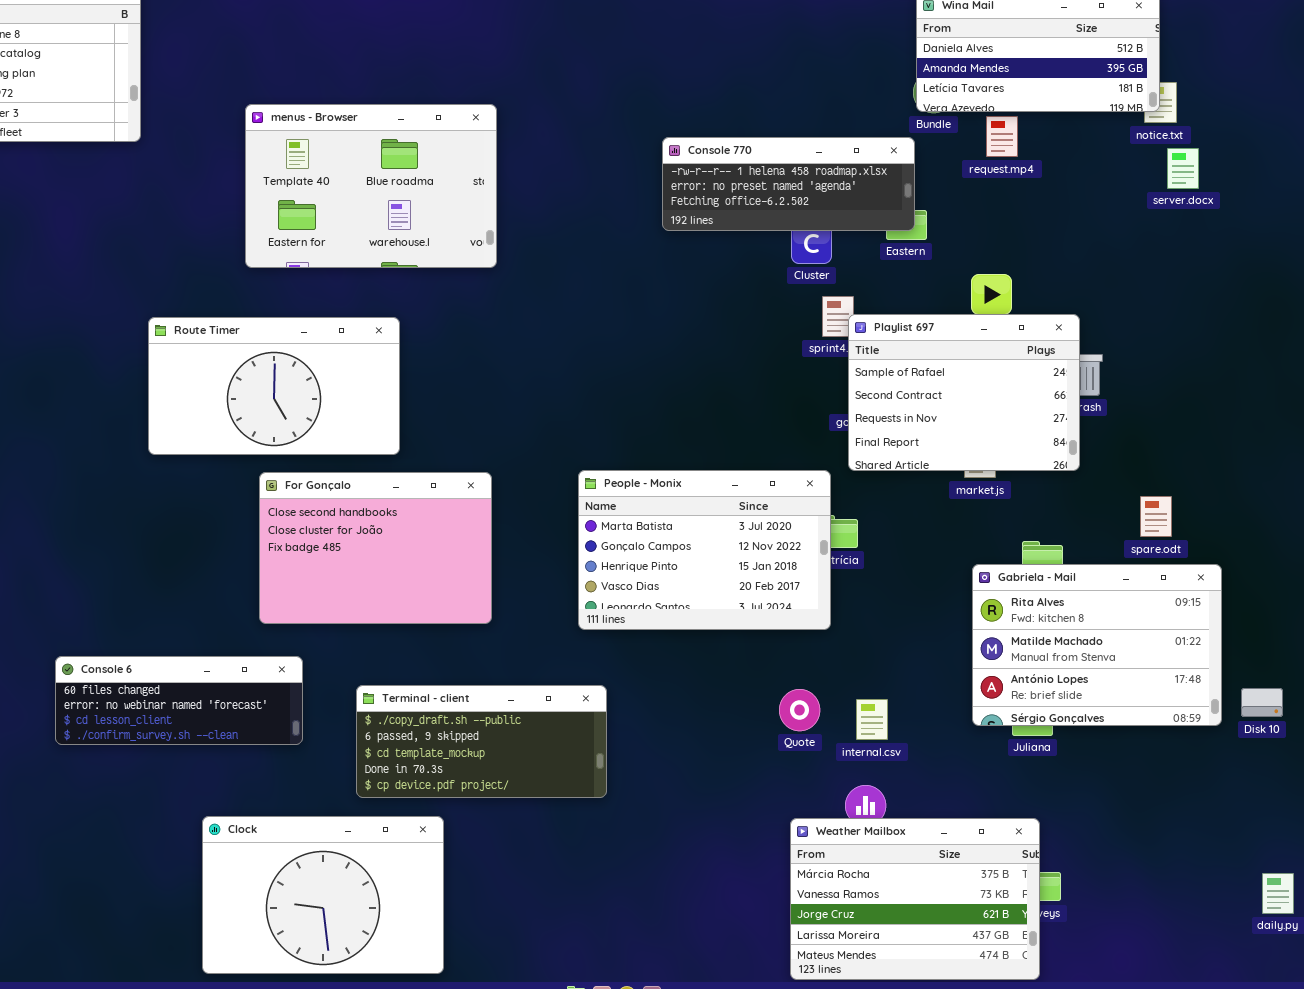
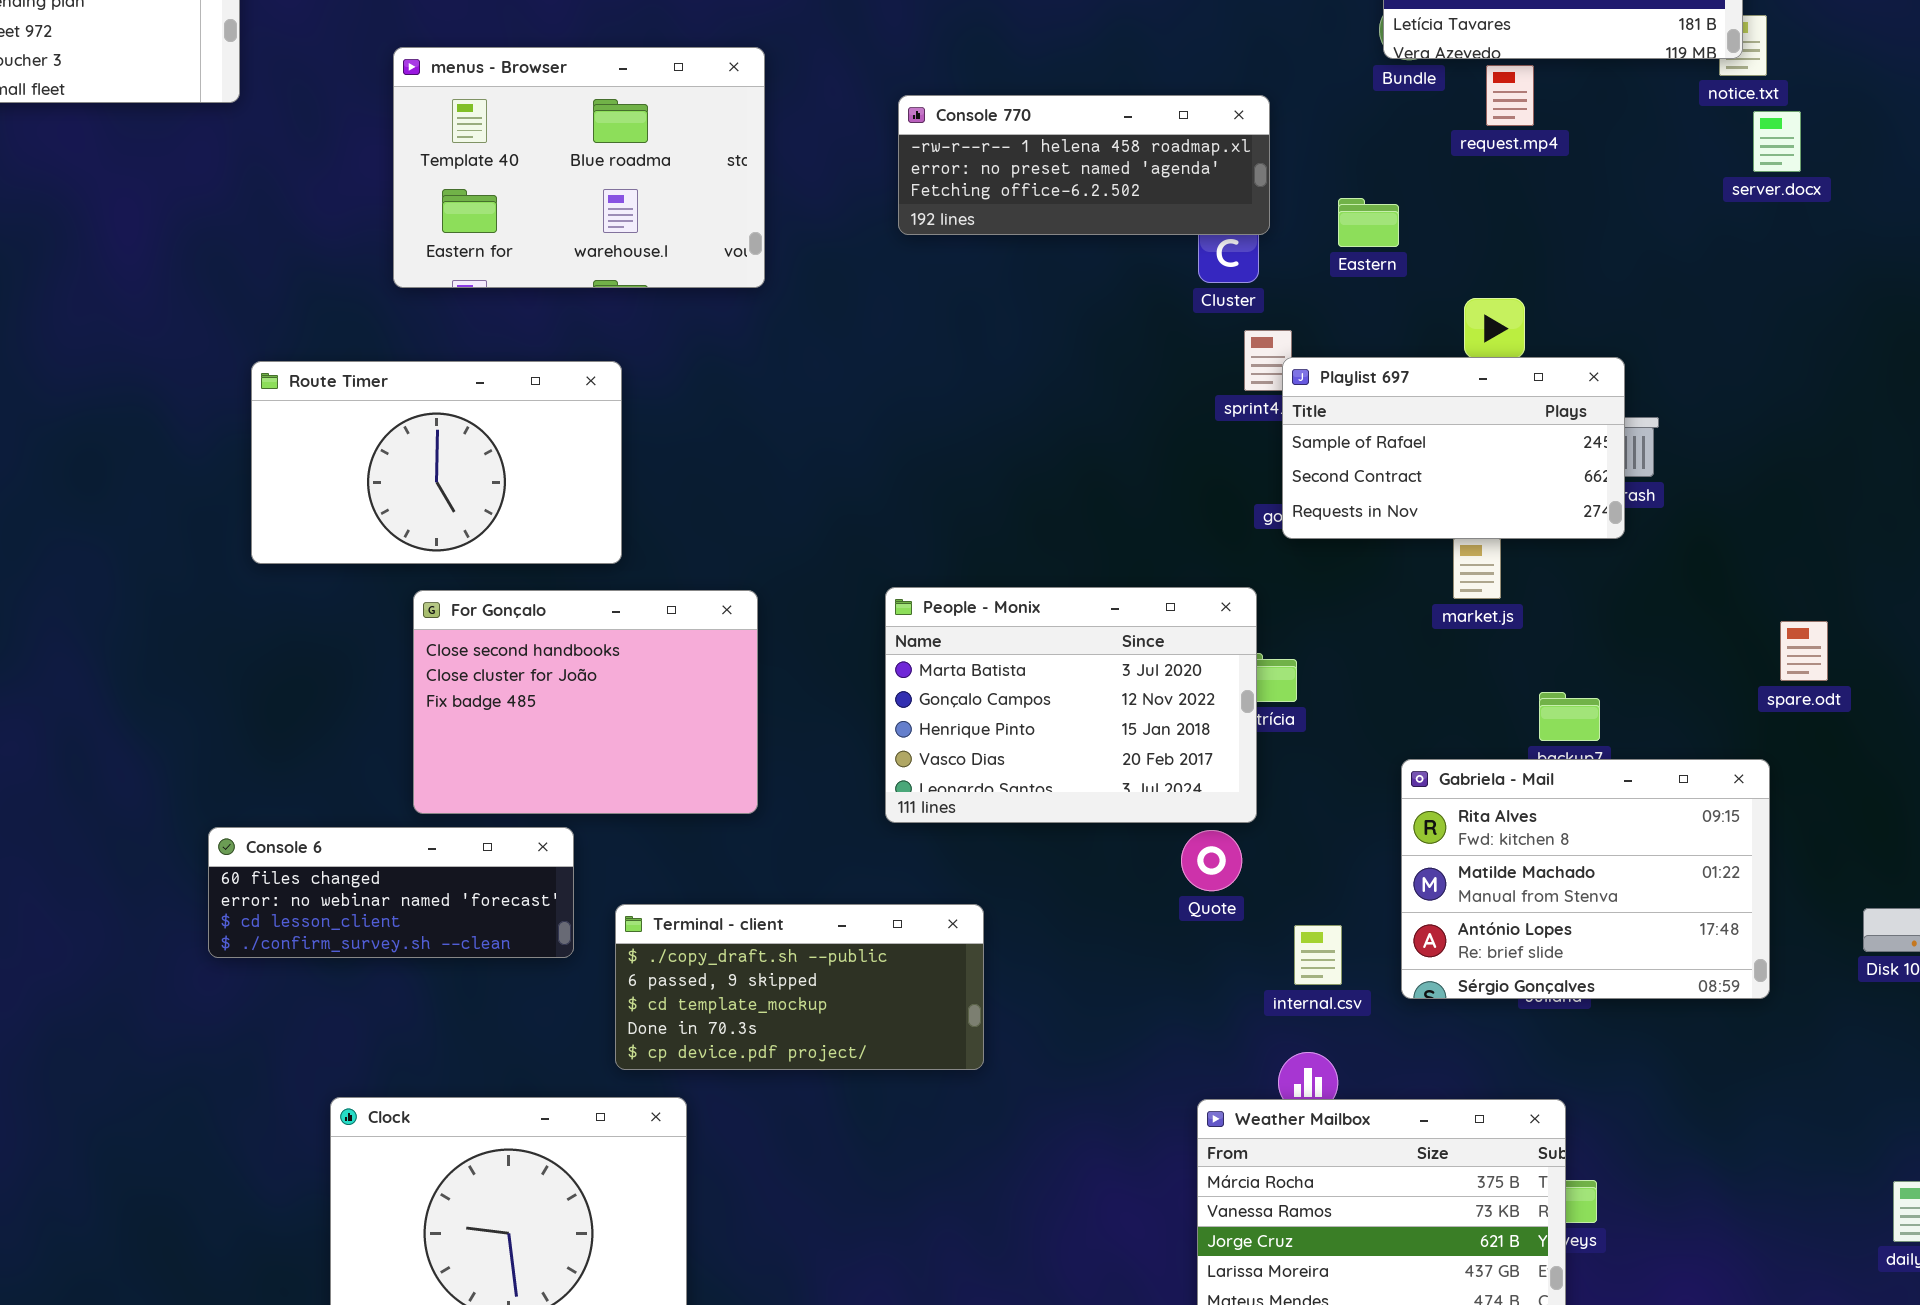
Console 770: [662,137,915,231] -> [898,95,1270,235], moved
Playlist 697: [848,314,1080,471] -> [1282,357,1625,539], resized
spare.odt: [1140,496,1172,537] -> [1780,621,1828,681], moved
Gabriela - Mail: [972,564,1222,726] -> [1401,759,1770,999], moved
Console 6: [55,656,303,745] -> [208,827,574,958], moved
Terminal - client: [356,685,607,798] -> [615,904,984,1070], moved
Quote: [779,689,820,731] -> [1181,830,1242,891], moved

